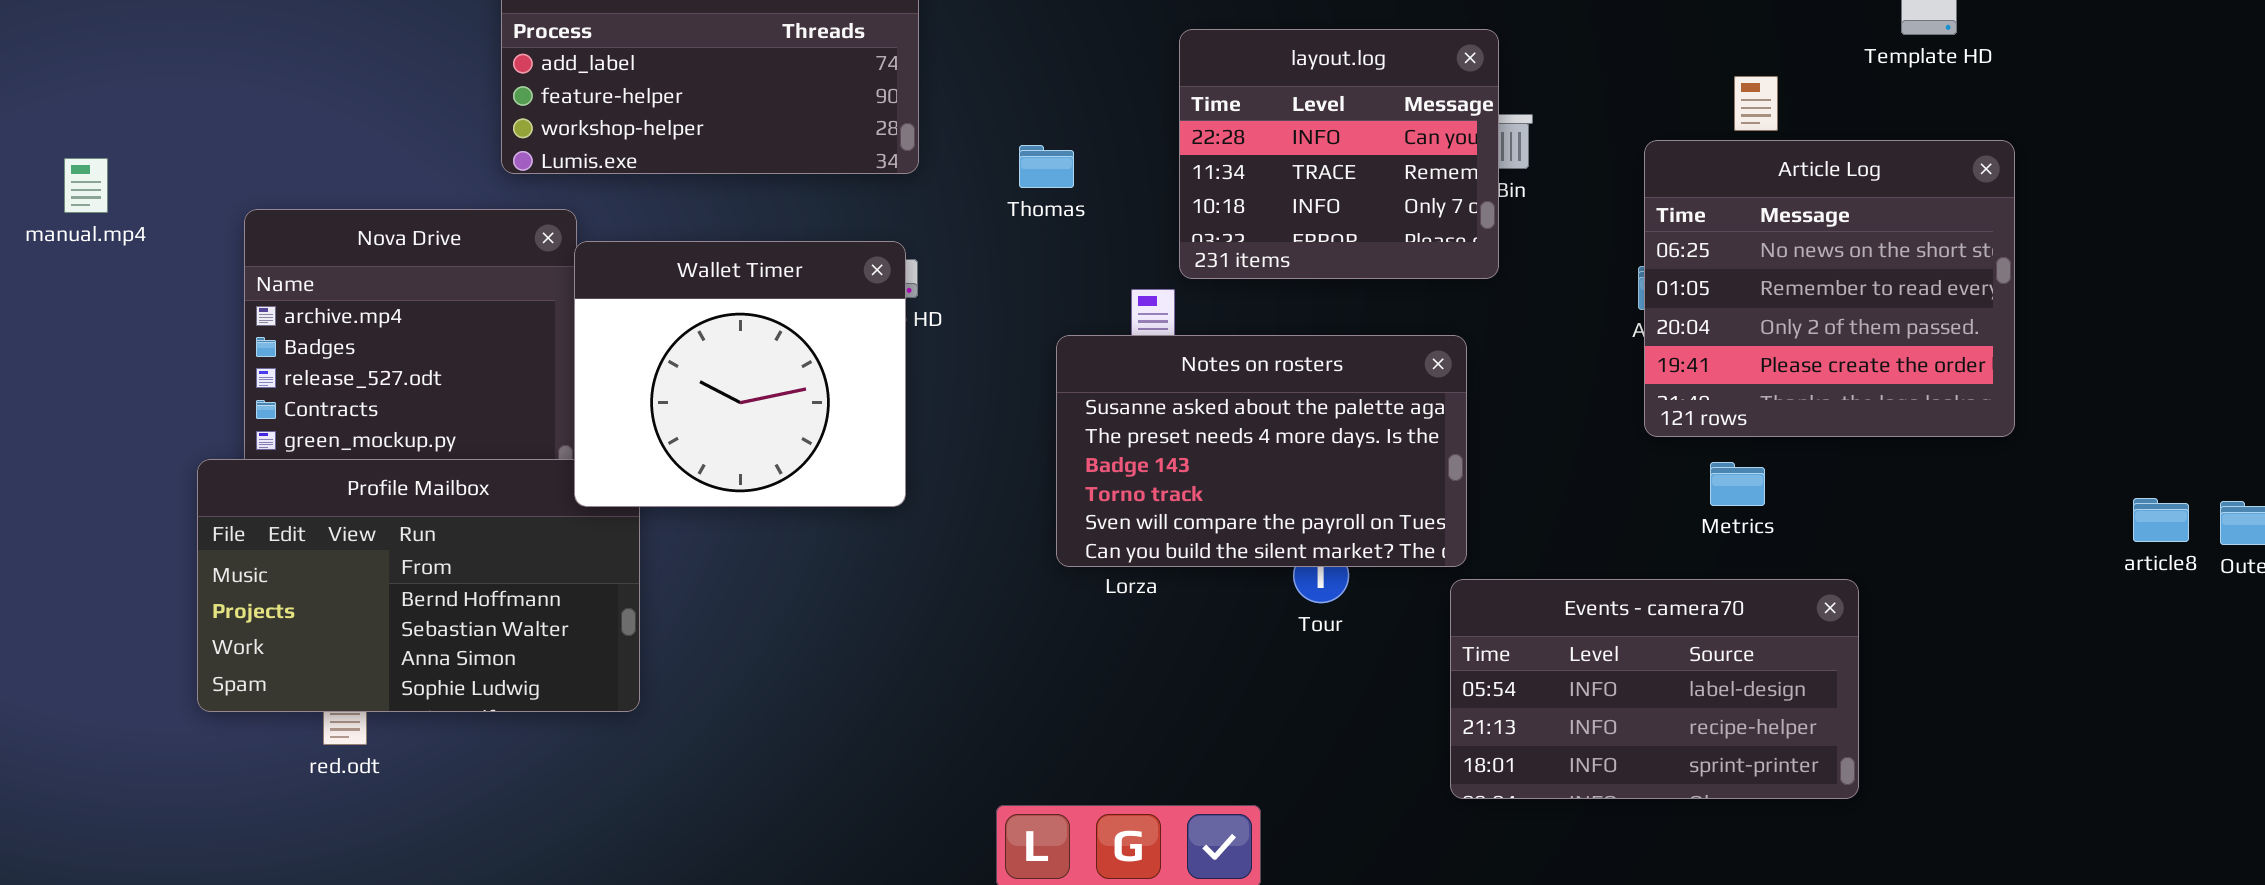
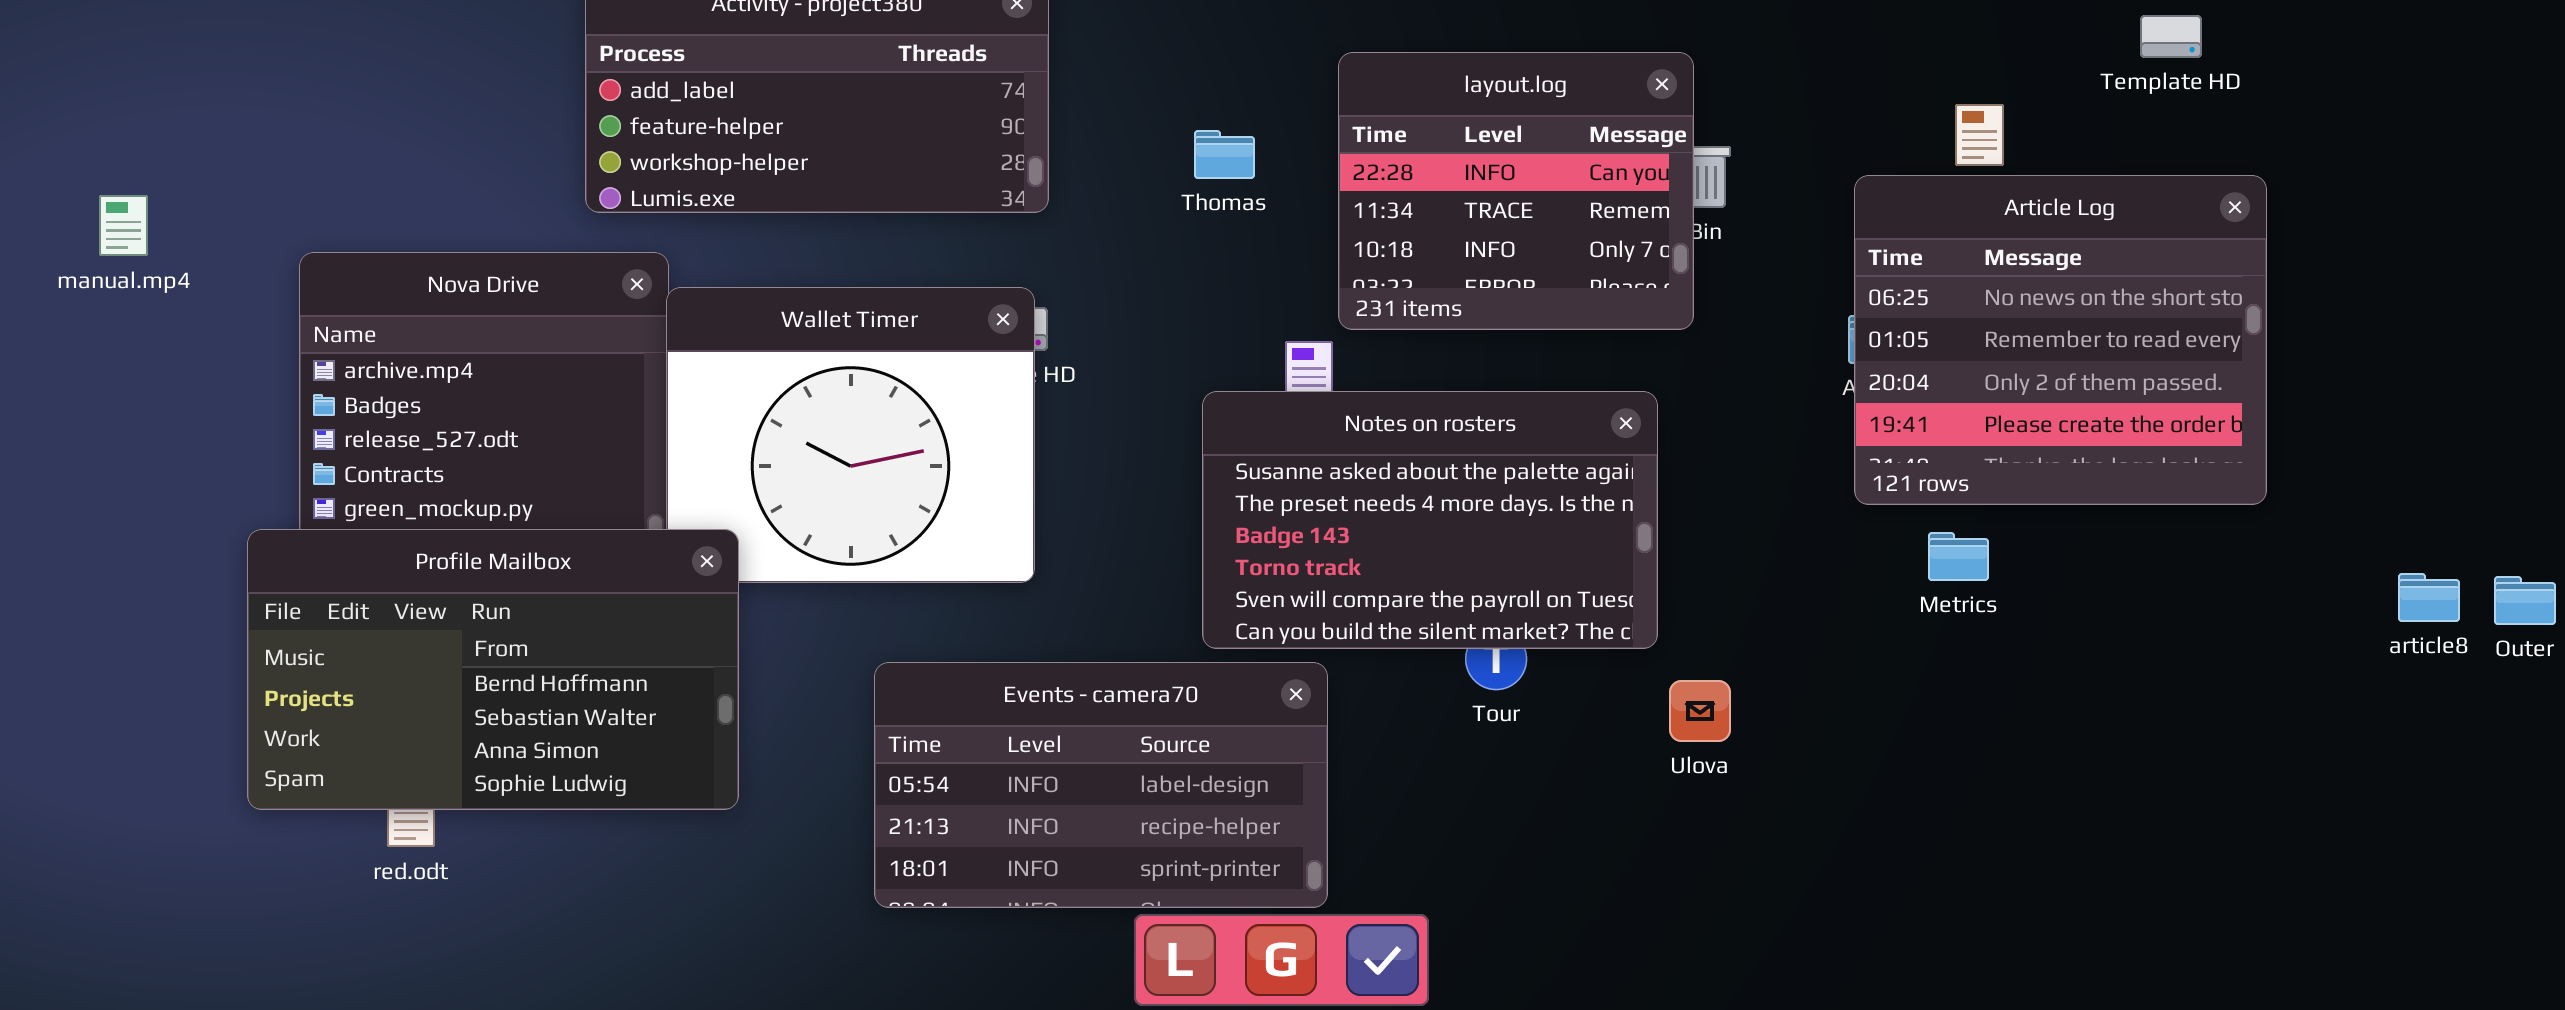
Thomas: [1019,145,1074,188] -> [1194,130,1255,179], moved
Profile Mailbox: [197,459,640,712] -> [247,529,739,810], raised
Events - camera70: [1450,579,1859,799] -> [874,662,1328,908], moved

